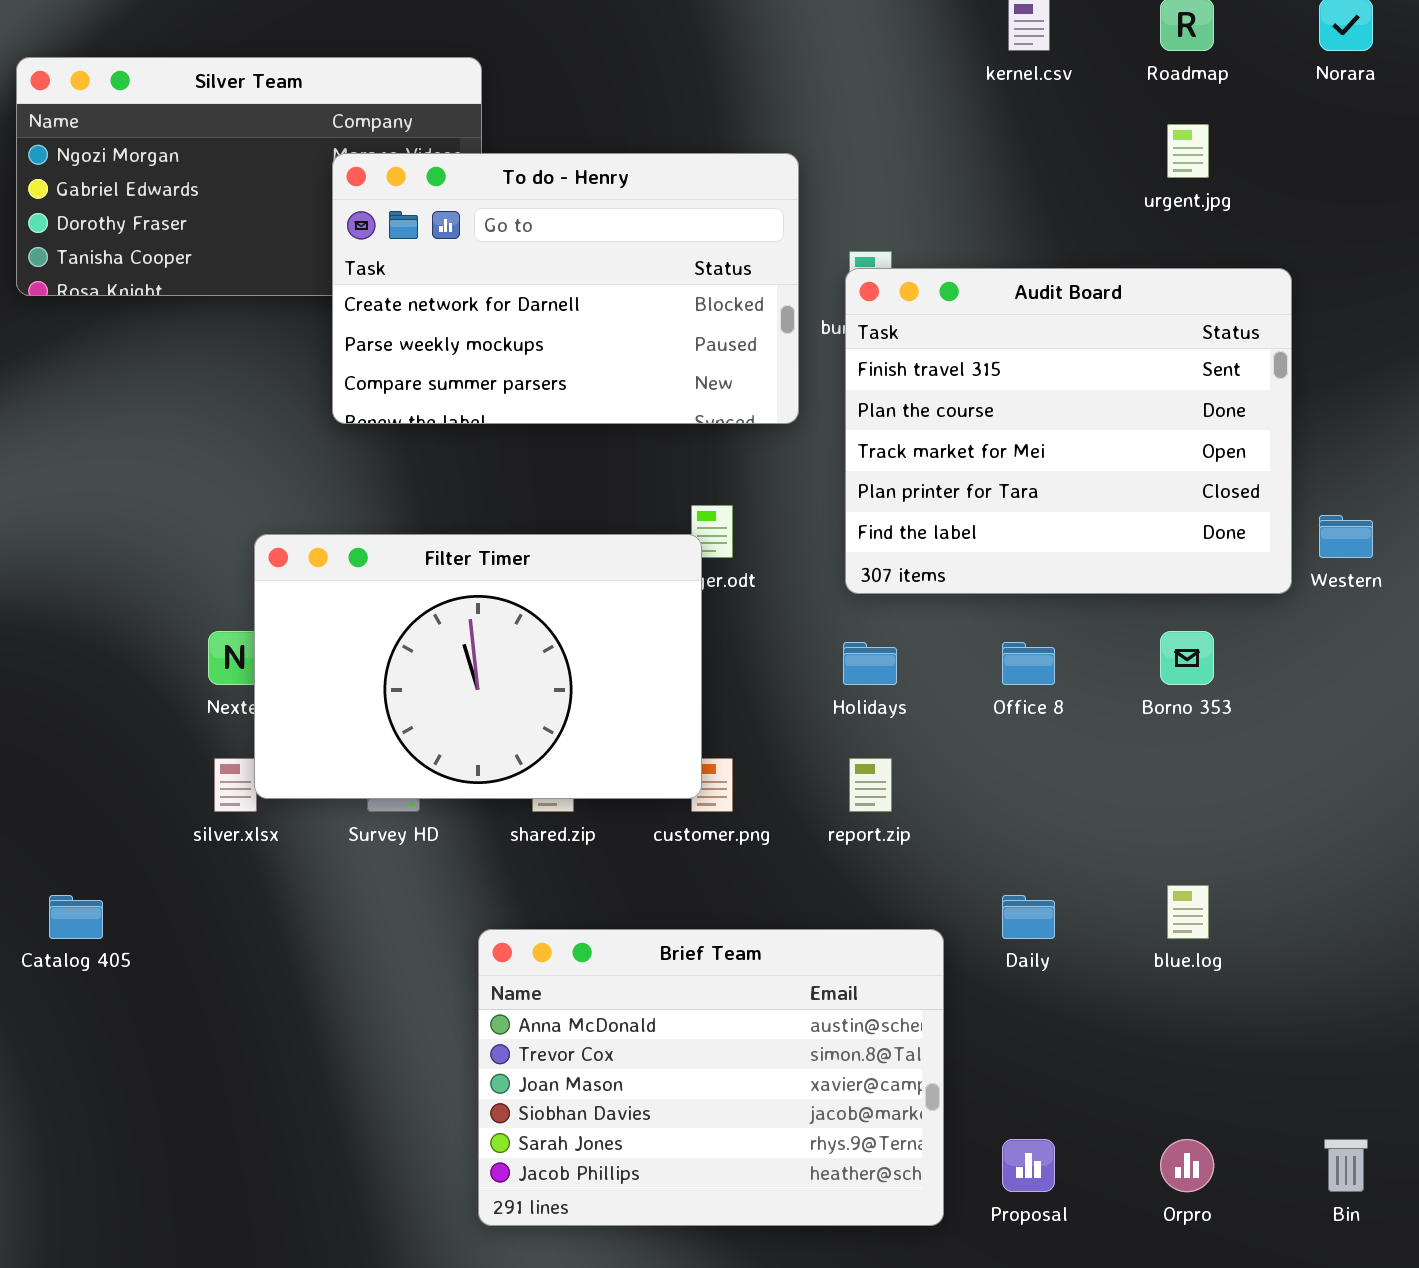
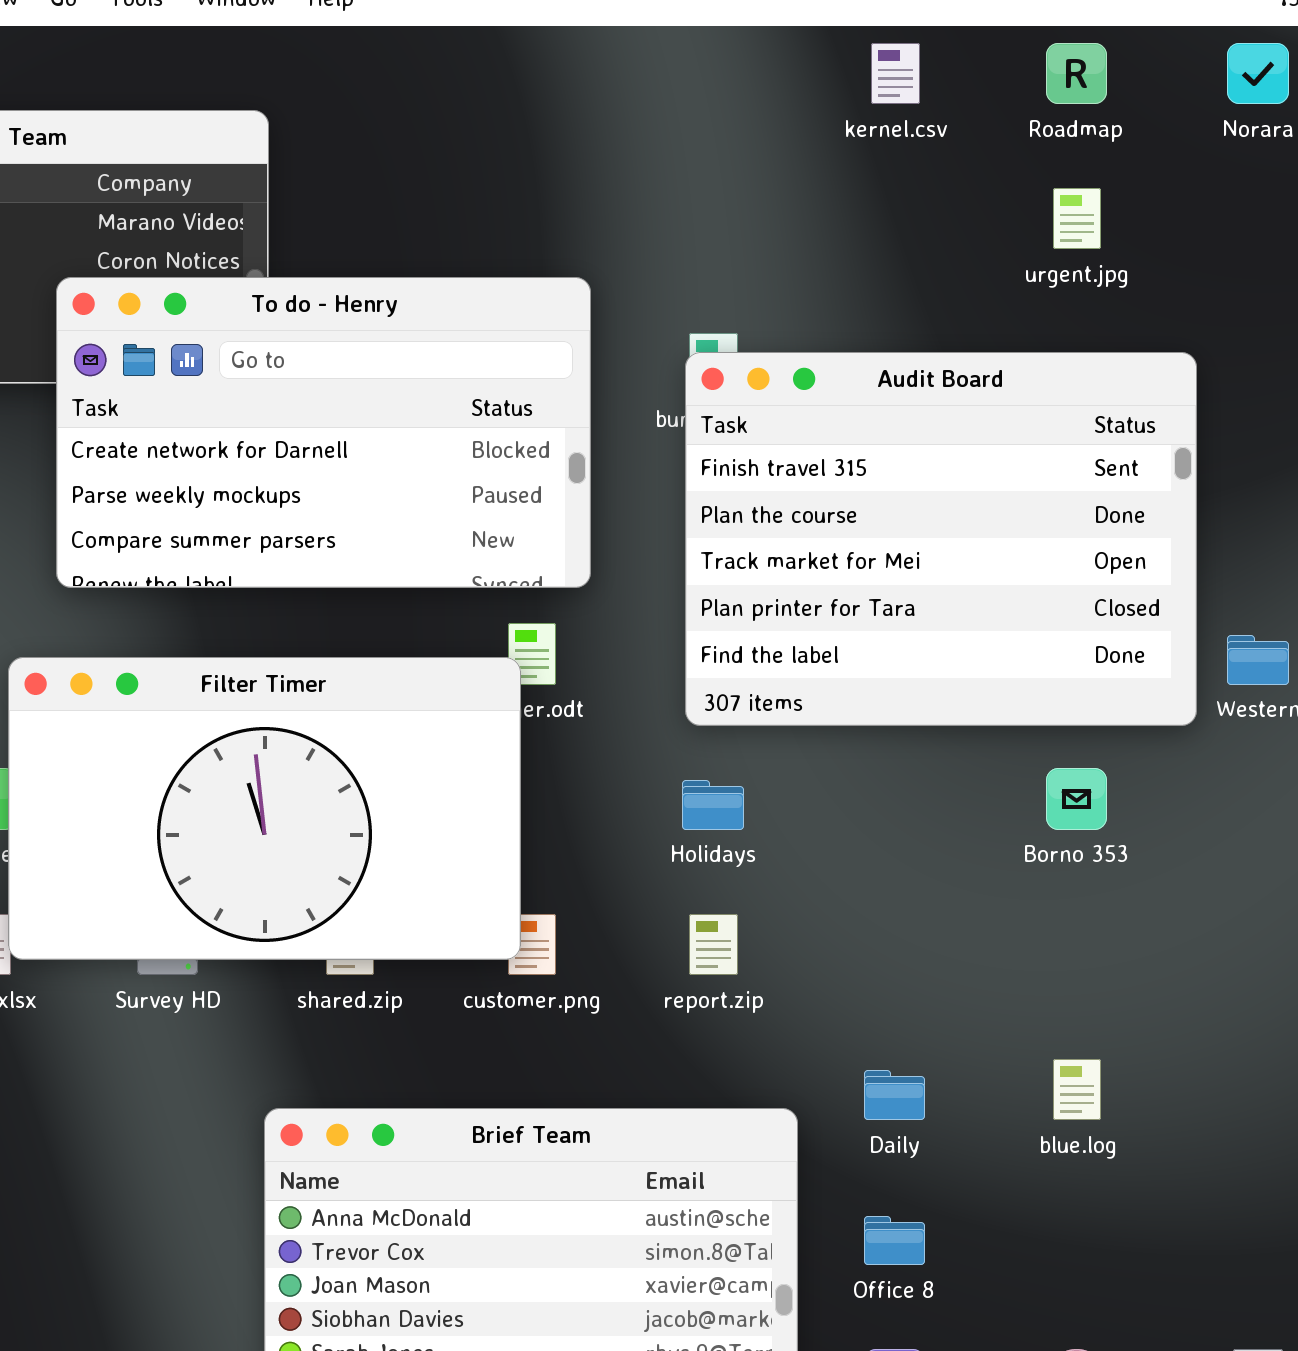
To do - Henry: [332,153,799,424] -> [56,277,591,588], moved
Office 8: [1002,642,1055,685] -> [864,1216,925,1265], moved

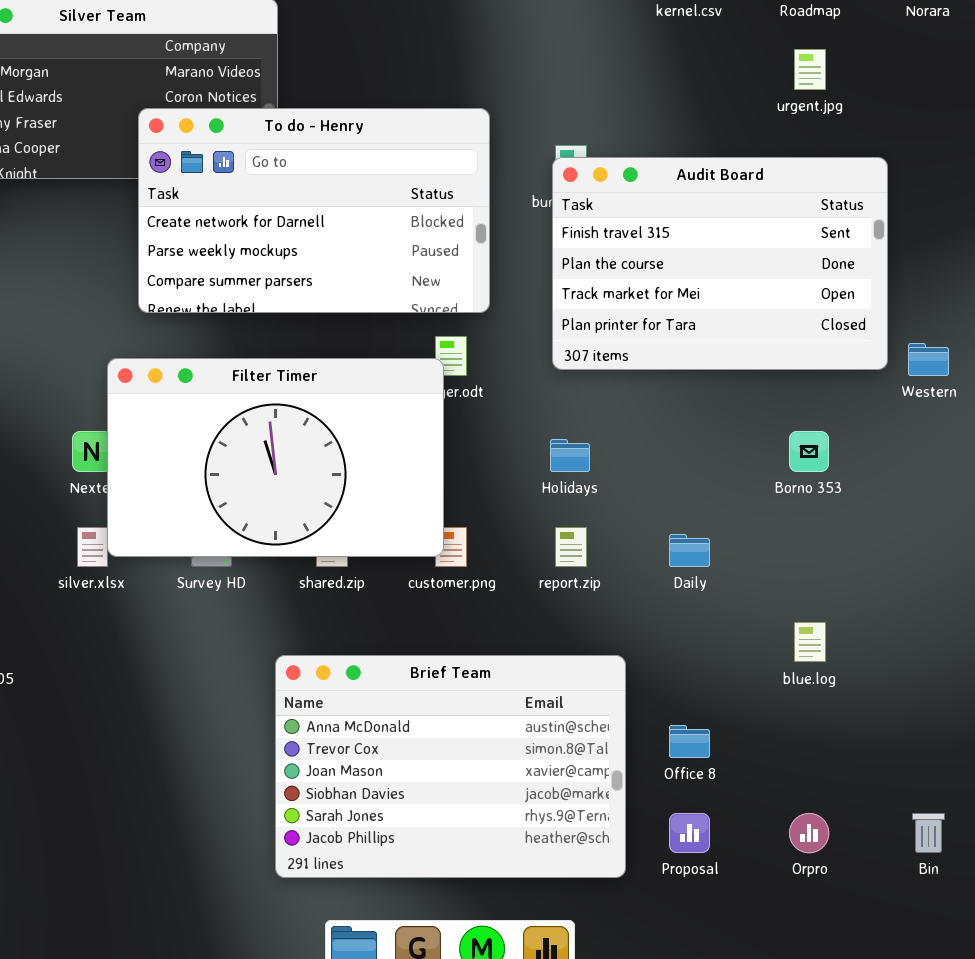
Audit Board: [685,352,1197,726] -> [552,157,888,370], resized
Daily: [864,1070,925,1120] -> [669,534,710,567], moved

